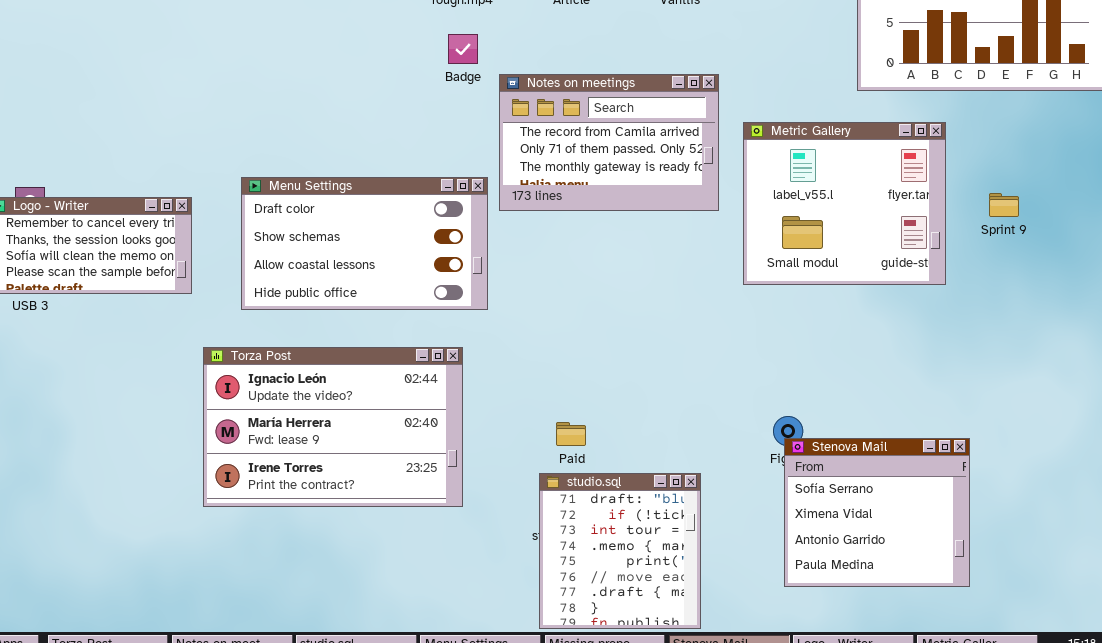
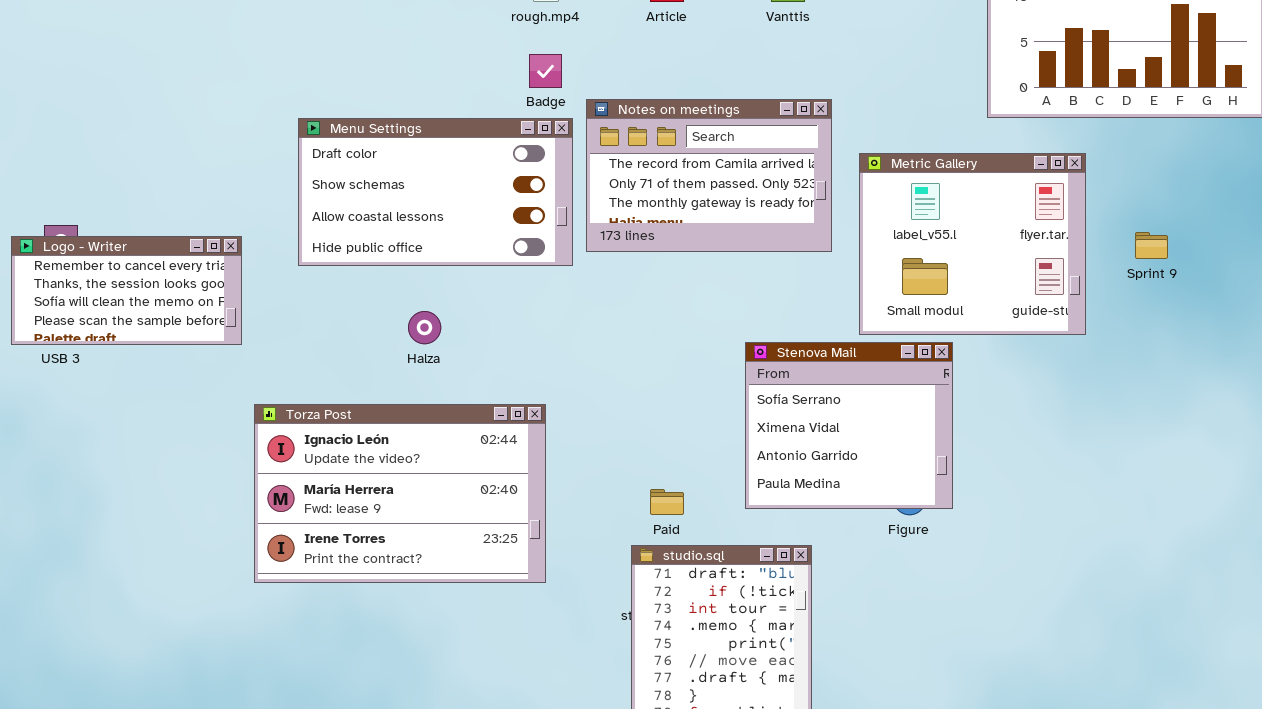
Menu Settings: [241,177,488,310] -> [298,118,573,266], moved
Stenova Mail: [784,438,970,587] -> [745,342,953,509], moved

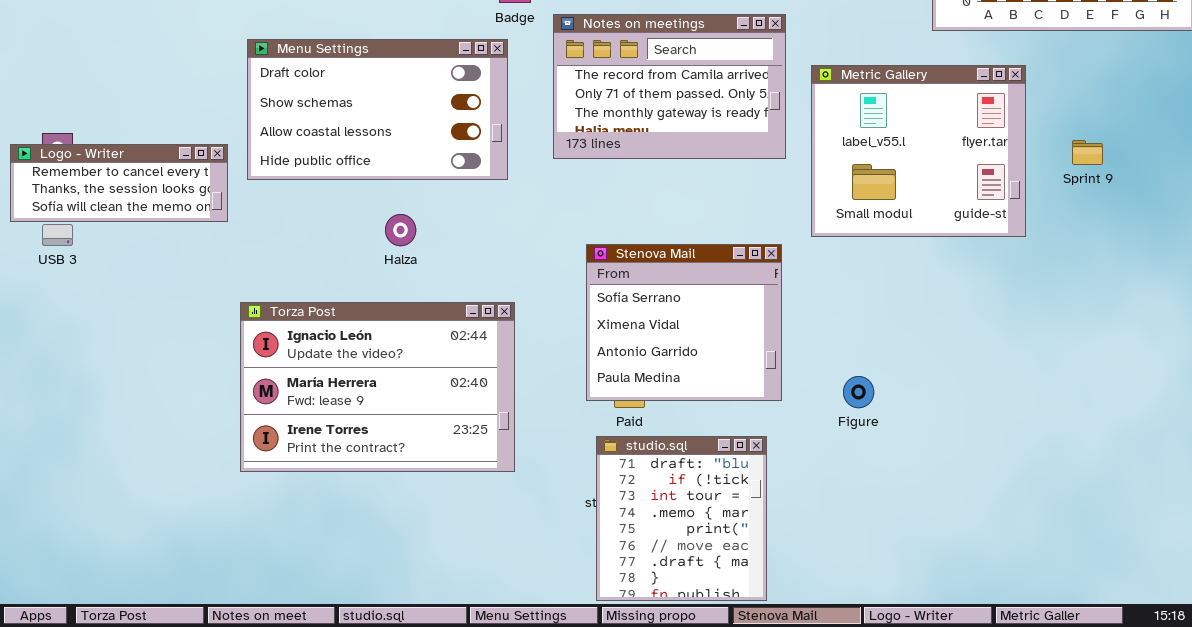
Menu Settings: [298,118,573,266] -> [247,39,508,180], moved
Logo - Writer: [11,236,242,345] -> [10,144,228,222], resized
Stenova Mail: [745,342,953,509] -> [586,244,782,401], moved

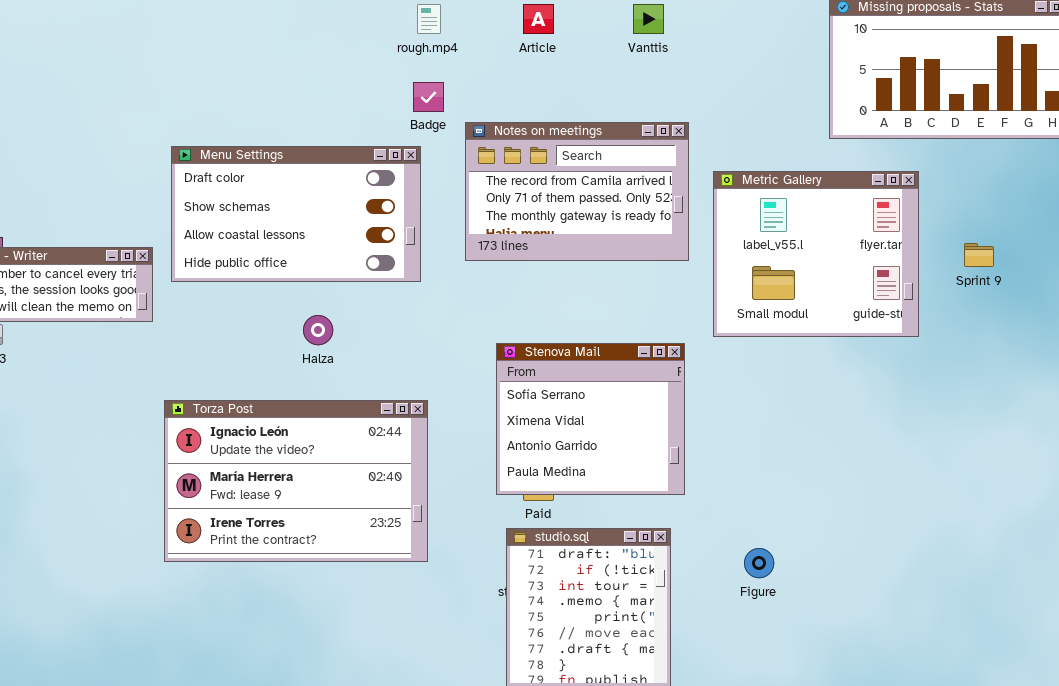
Figure: [843,376,874,408] -> [744,548,774,578], moved

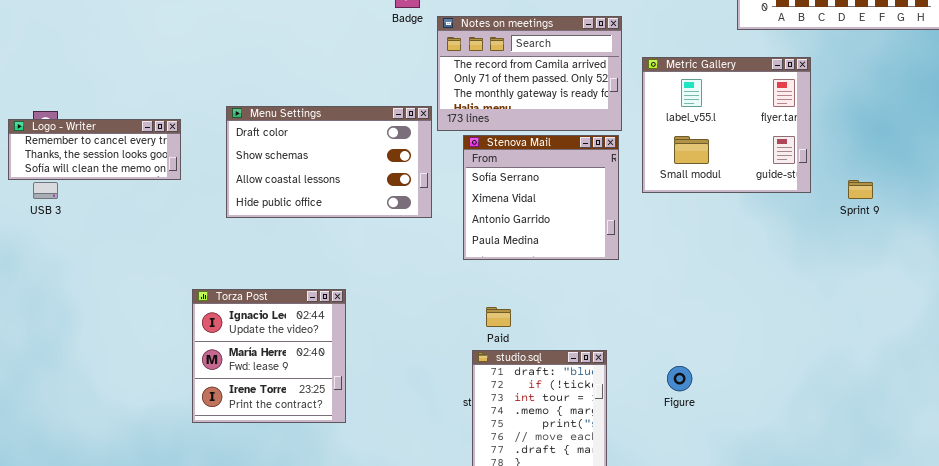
Menu Settings: [171,146,421,282] -> [226,106,432,218], moved
Sprint 9: [964,243,994,267] -> [848,180,873,199], moved
Stenova Mail: [496,343,685,495] -> [463,135,619,260], moved
Torza Post: [164,400,428,562] -> [192,289,346,423], moved, resized

